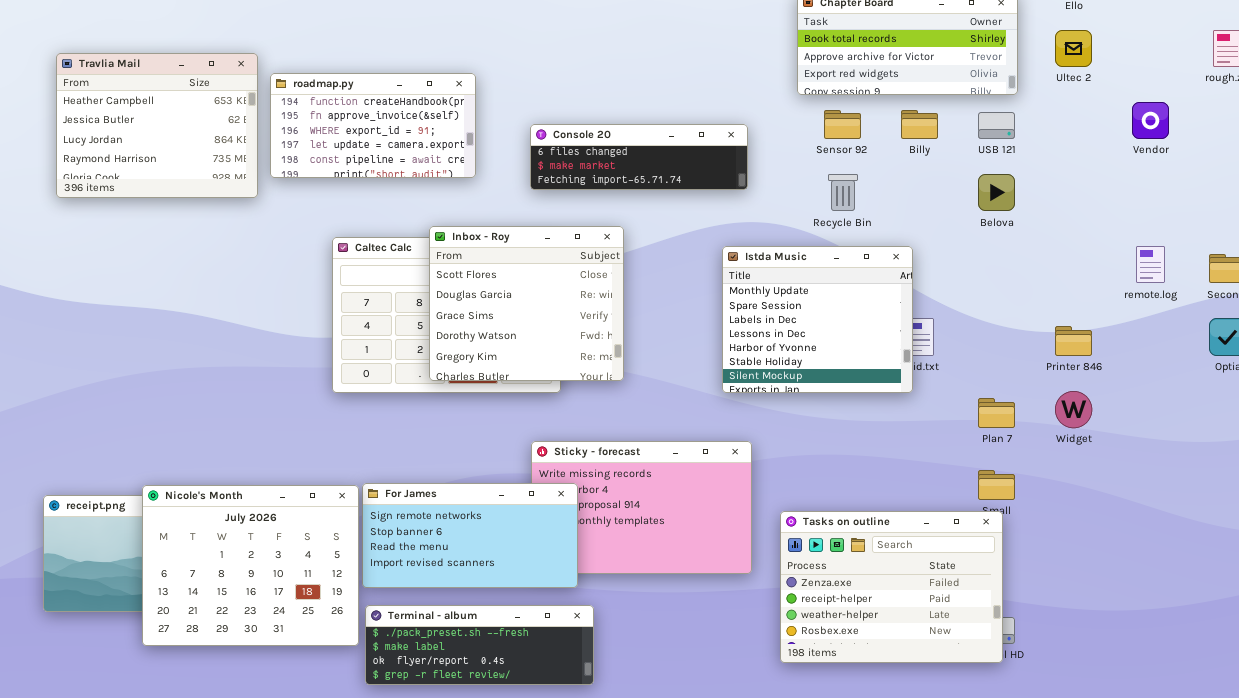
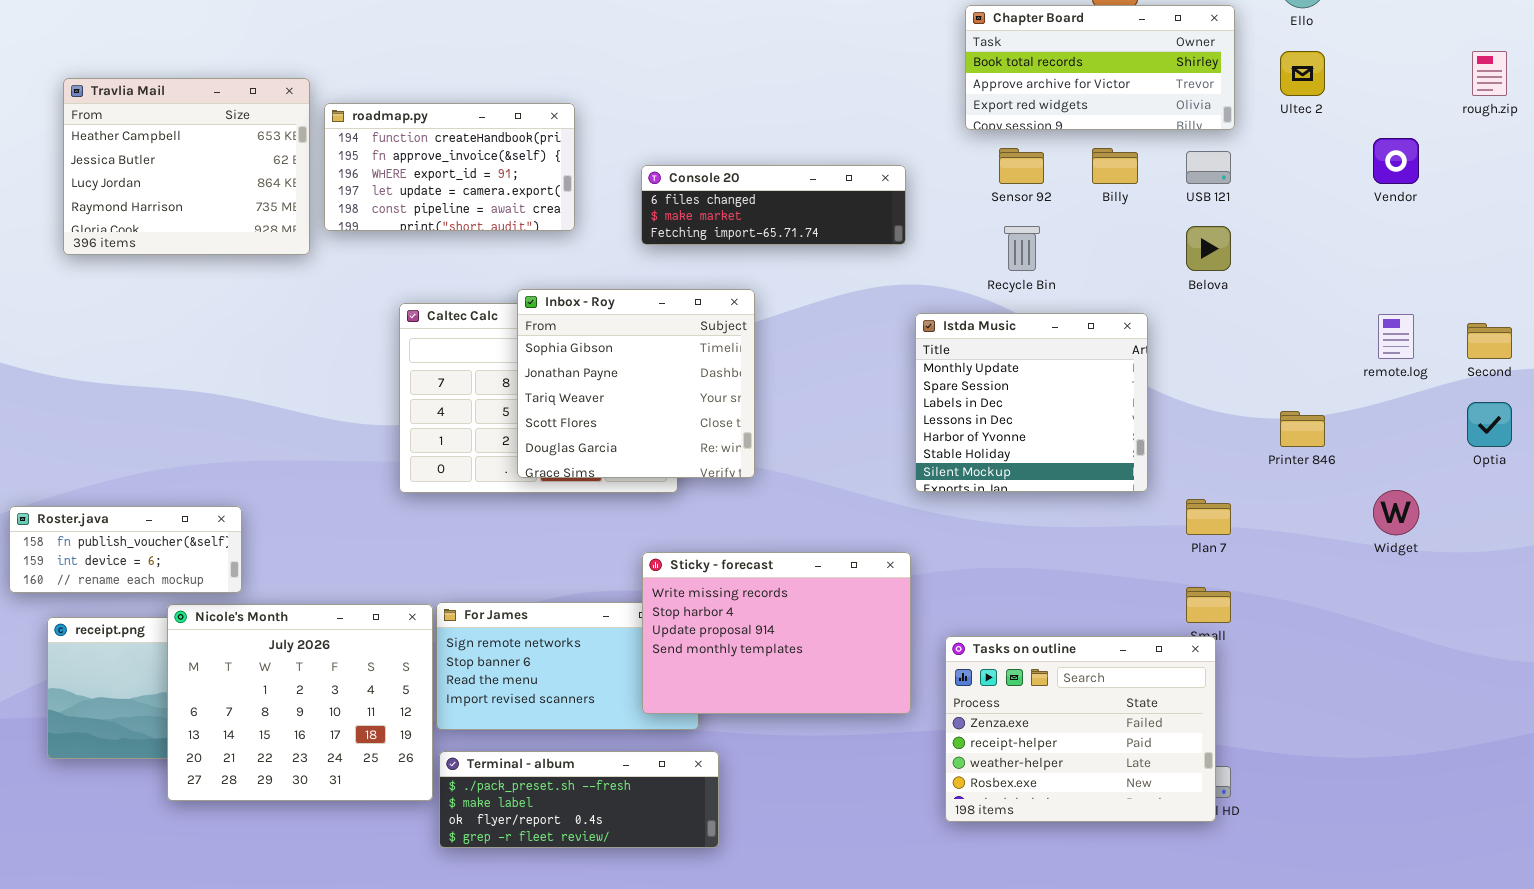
Inbox - Roy: [429,226,624,381] -> [517,289,755,478], scrolled up 3 rows
Istda Music: [722,246,913,393] -> [915,313,1148,492], moved
Widget: [1055,391,1092,428] -> [1373,490,1419,535], moved
Roster.java: none -> [9,506,242,593], opened
Sticky - forecast: [531,441,752,574] -> [642,552,911,714], raised

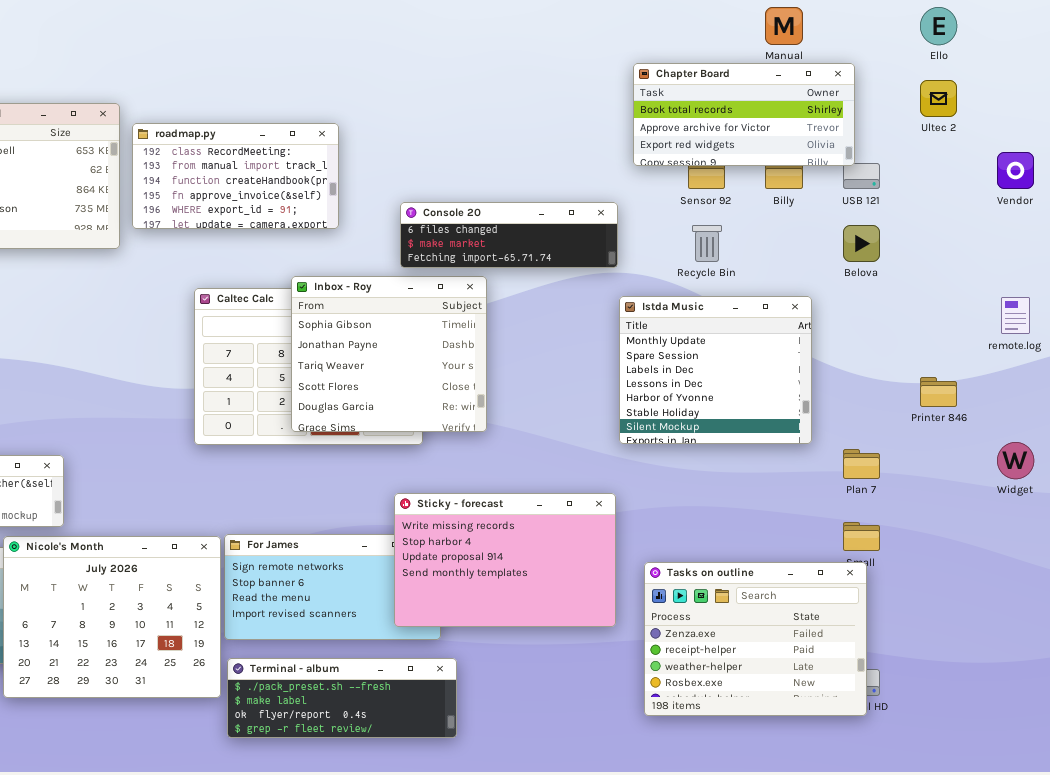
Chapter Board: [965,5,1235,130] -> [633,63,855,166], moved
roadmap.py: [324,103,575,231] -> [132,123,339,229], scrolled up 2 rows
Console 20: [641,165,906,245] -> [400,202,618,268], moved

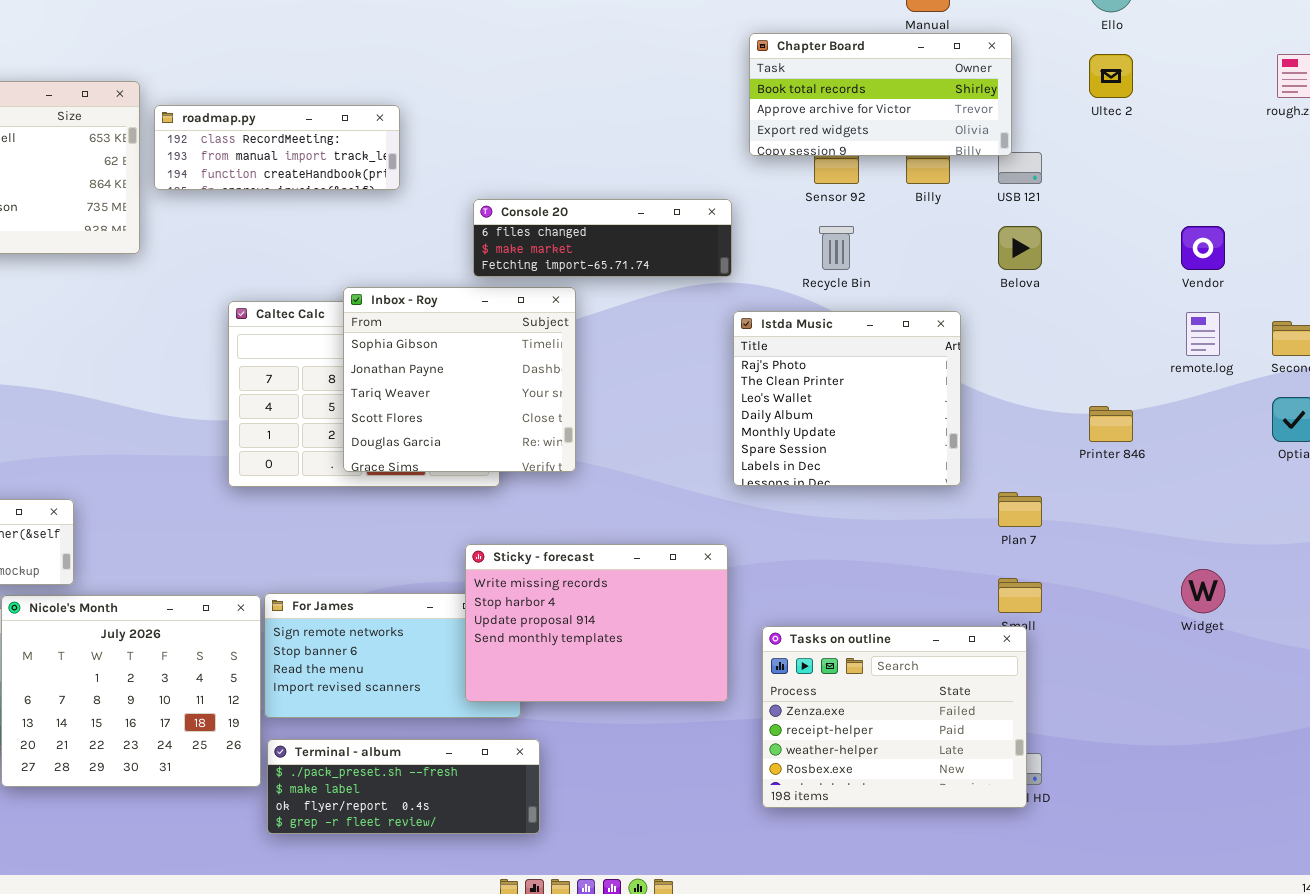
roadmap.py: [132,123,339,229] -> [154,105,400,190], resized
Vendor: [997,152,1034,189] -> [1181,226,1225,270], moved
Istda Music: [619,296,812,444] -> [733,311,961,486], scrolled up 4 rows
Widget: [997,442,1034,479] -> [1181,569,1225,613], moved

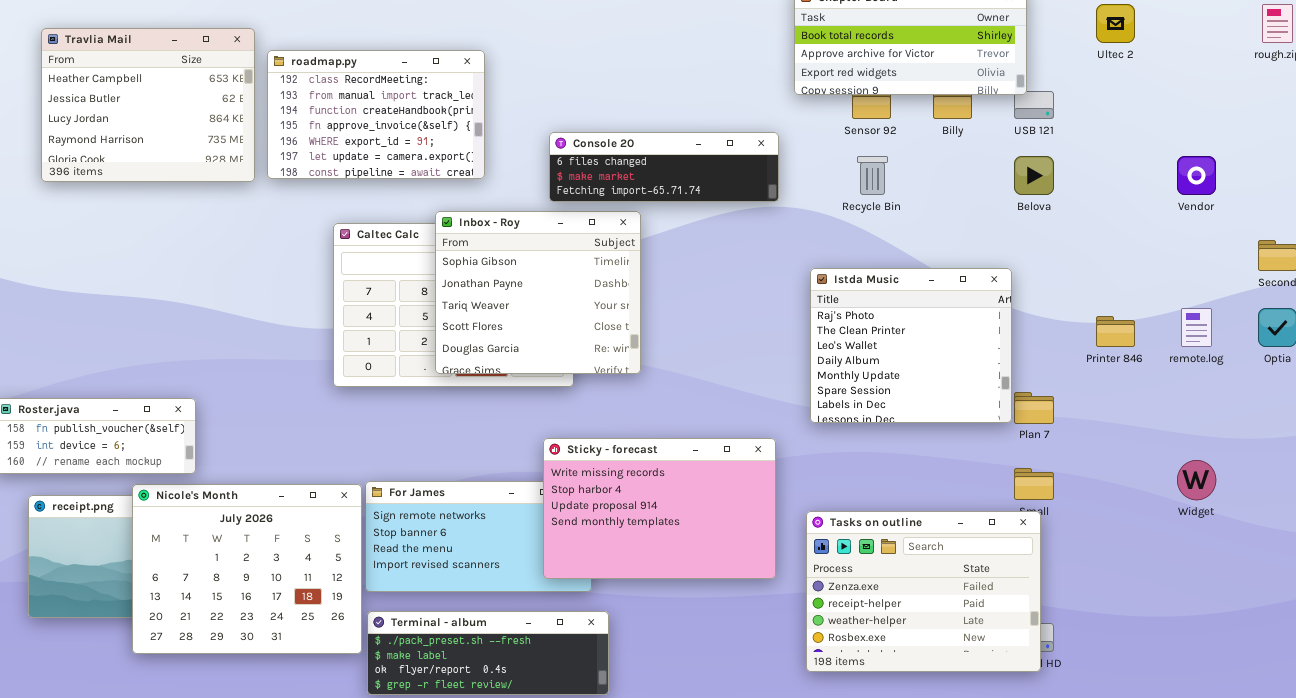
roadmap.py: [154,105,400,190] -> [267,50,485,179], resized
Istda Music: [733,311,961,486] -> [810,268,1012,423], moved
remote.log: [1186,312,1220,356] -> [1181,308,1212,347], moved

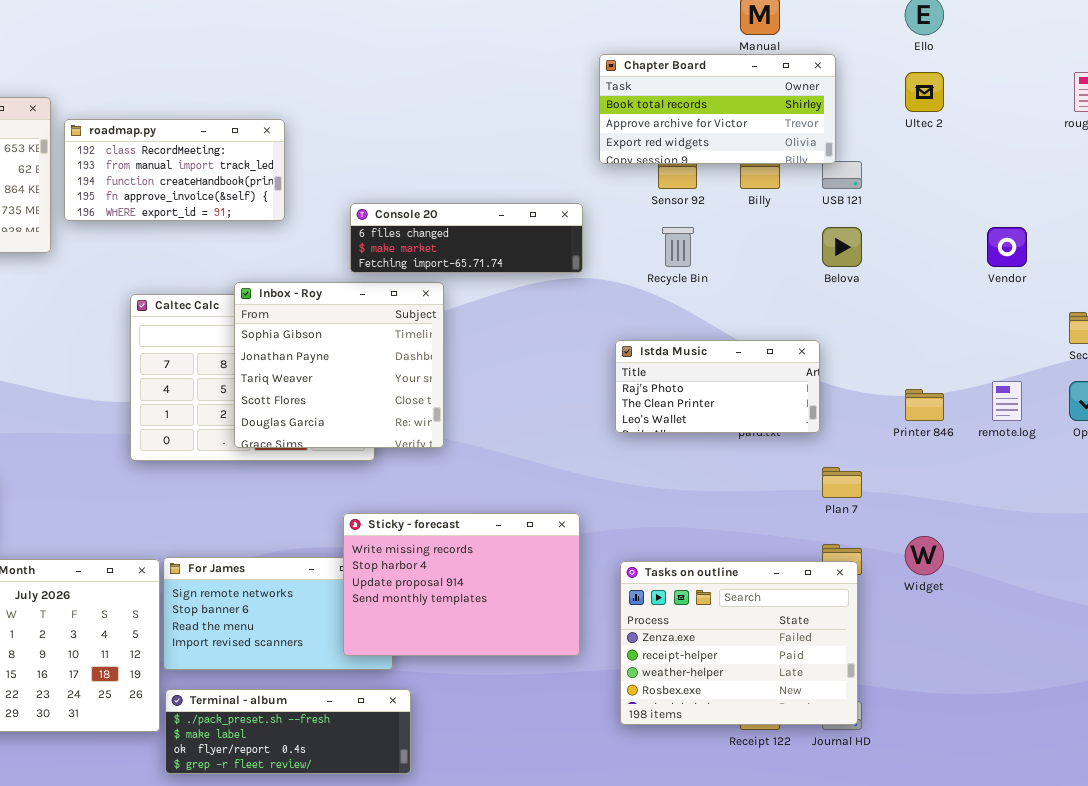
roadmap.py: [267,50,485,179] -> [64,119,285,221], resized
Istda Music: [810,268,1012,423] -> [615,340,820,433], resized
Widget: [1177,460,1216,500] -> [905,536,944,575], moved
Tasks on outline: [806,511,1041,672] -> [620,561,858,725], moved

